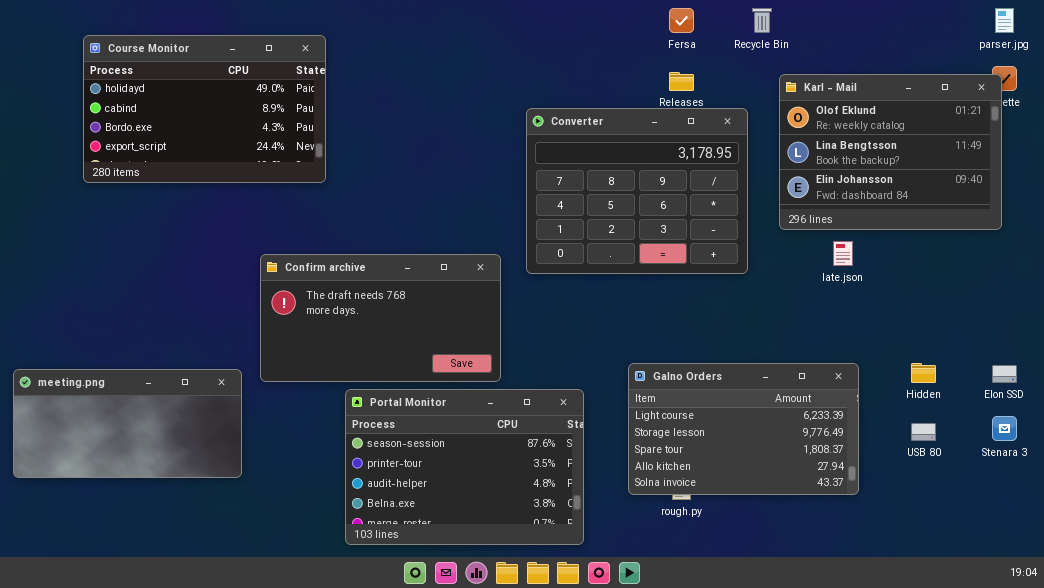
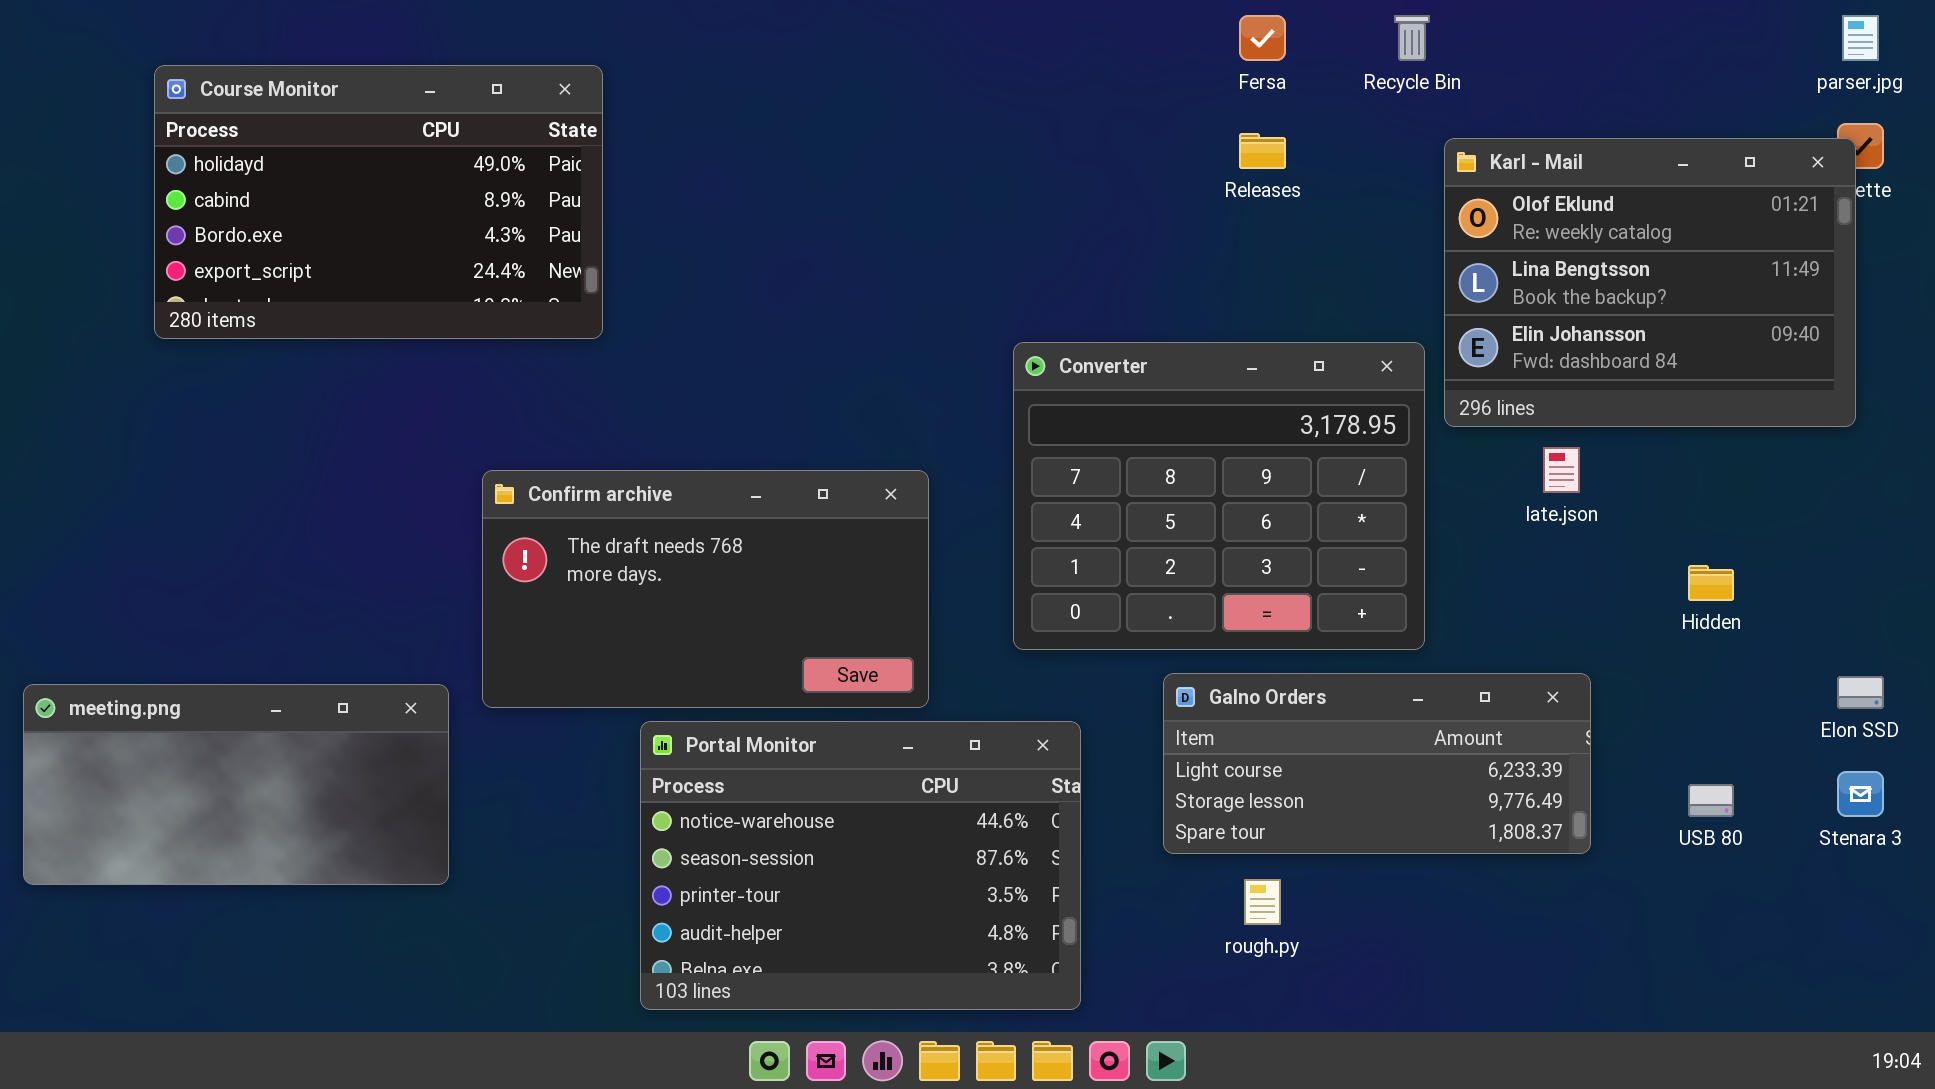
Converter: [526,108,748,274] -> [1013,342,1425,650], moved
Galno Orders: [628,363,859,495] -> [1163,673,1591,854], resized
Hidden: [911,363,936,383] -> [1688,565,1734,601], moved
Portal Monitor: [345,389,584,545] -> [640,721,1081,1010], scrolled up 1 row

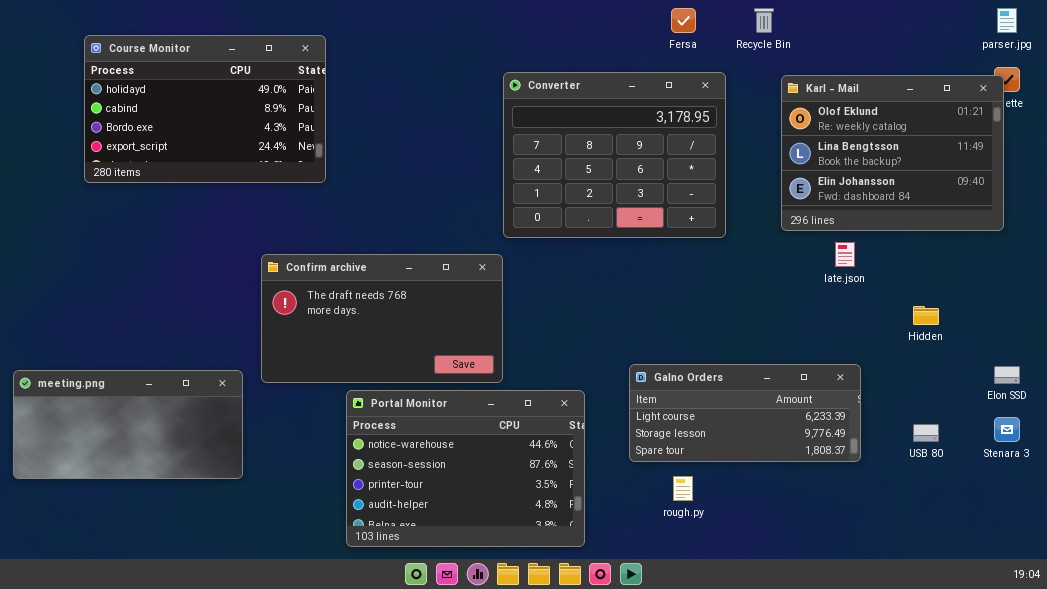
Converter: [1013,342,1425,650] -> [503,72,726,238], moved

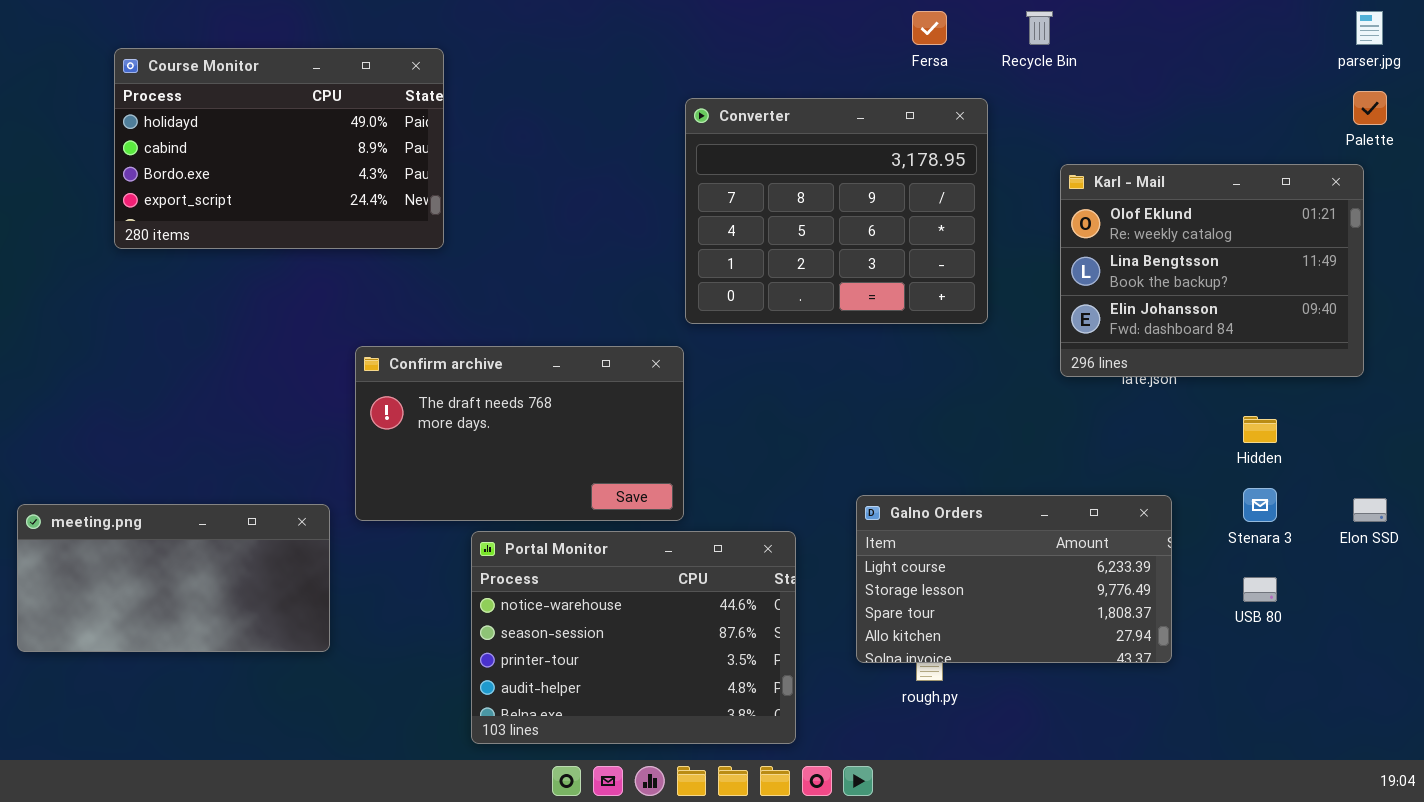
Karl - Mail: [781,75,1004,231] -> [1060,164,1364,377], moved
Galno Orders: [629,364,861,462] -> [856,495,1172,663], resized
Stenara 3: [994,417,1020,442] -> [1243,488,1277,522], moved

